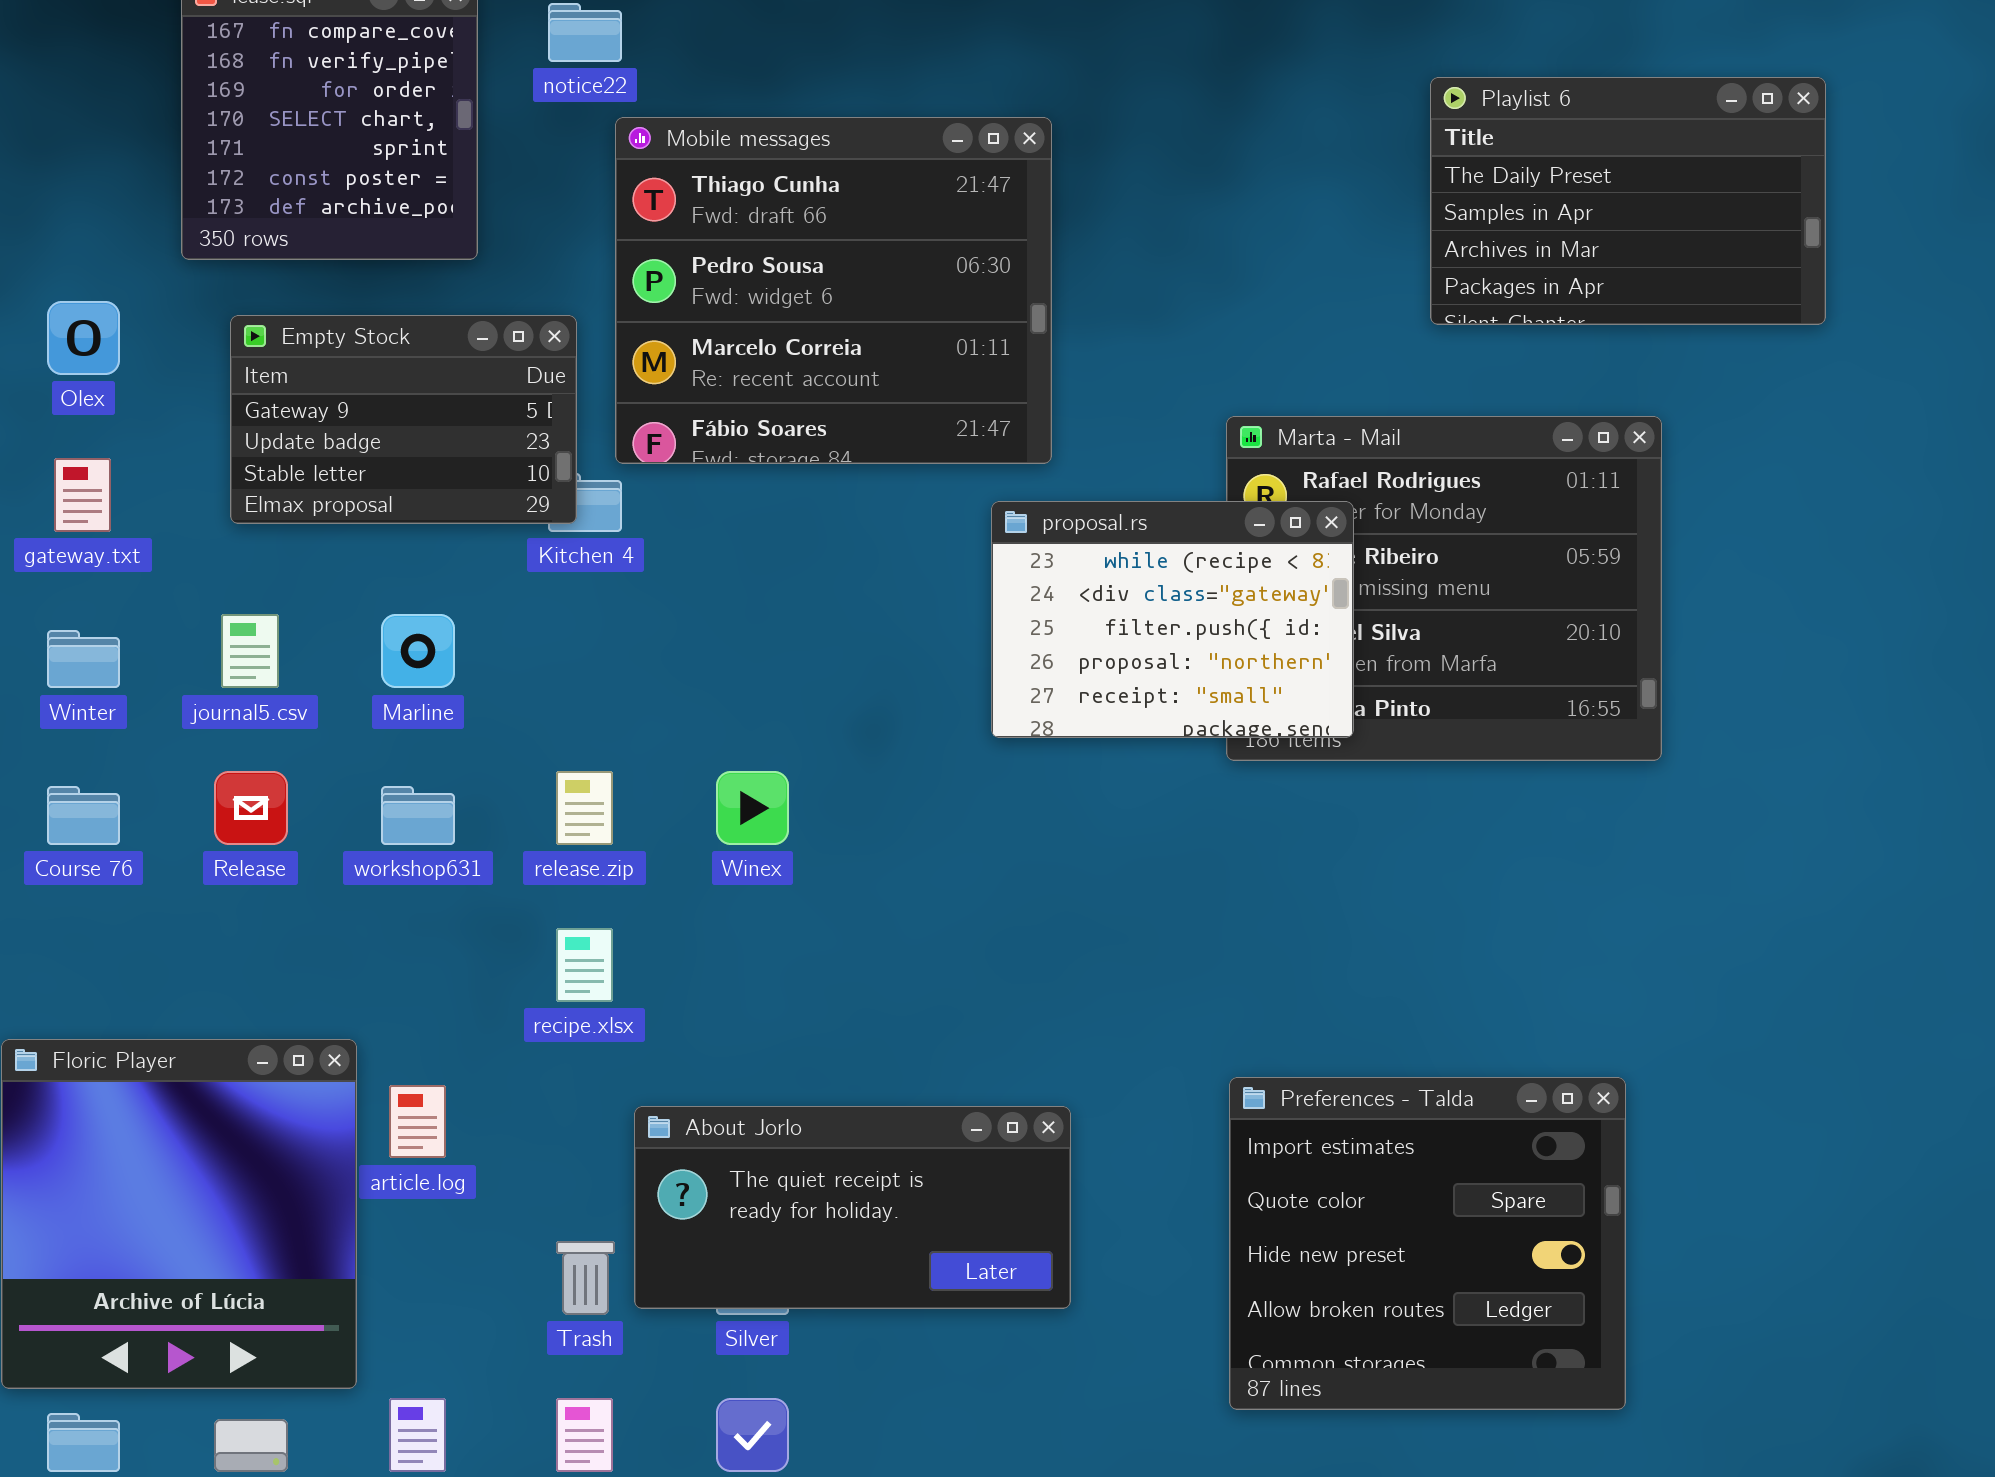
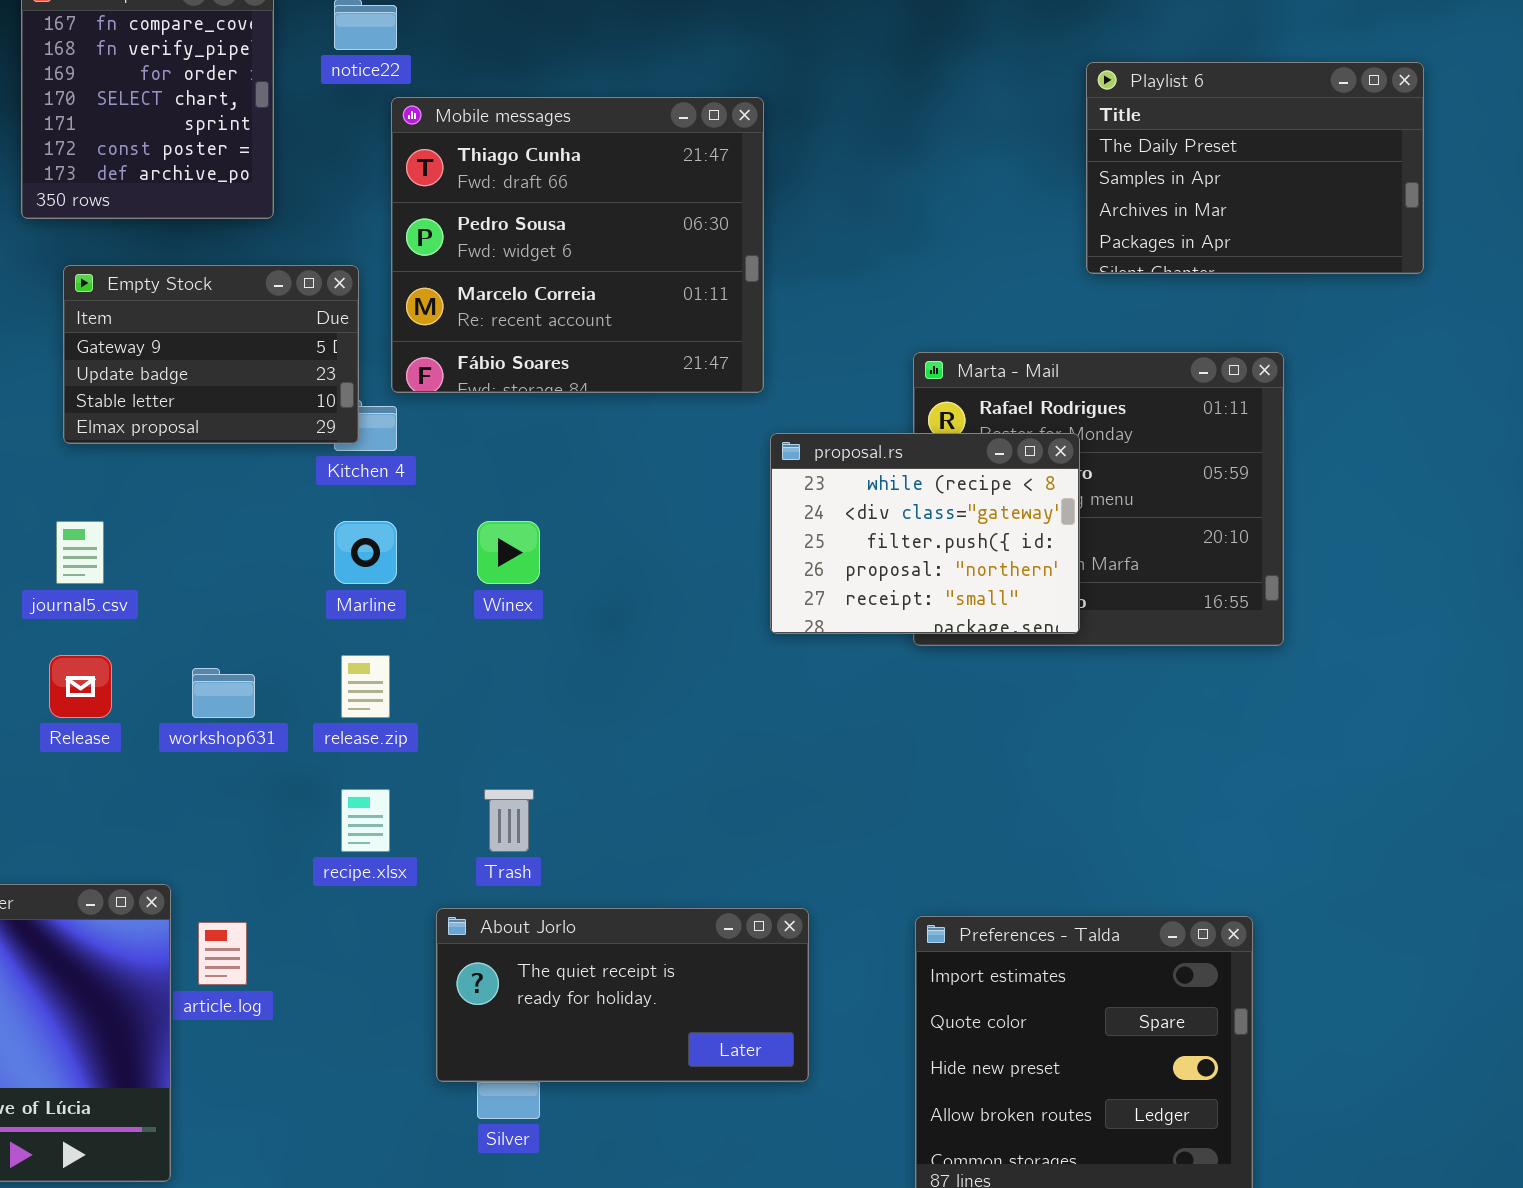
proposal.rs: [991,501,1354,738] -> [770,433,1080,634], moved
Marline: [381,614,455,688] -> [334,521,397,584], moved
Winex: [716,771,789,845] -> [477,521,540,584], moved
About Jorlo: [634,1106,1071,1309] -> [436,908,809,1082], moved
Trash: [556,1241,615,1315] -> [484,789,534,852], moved

